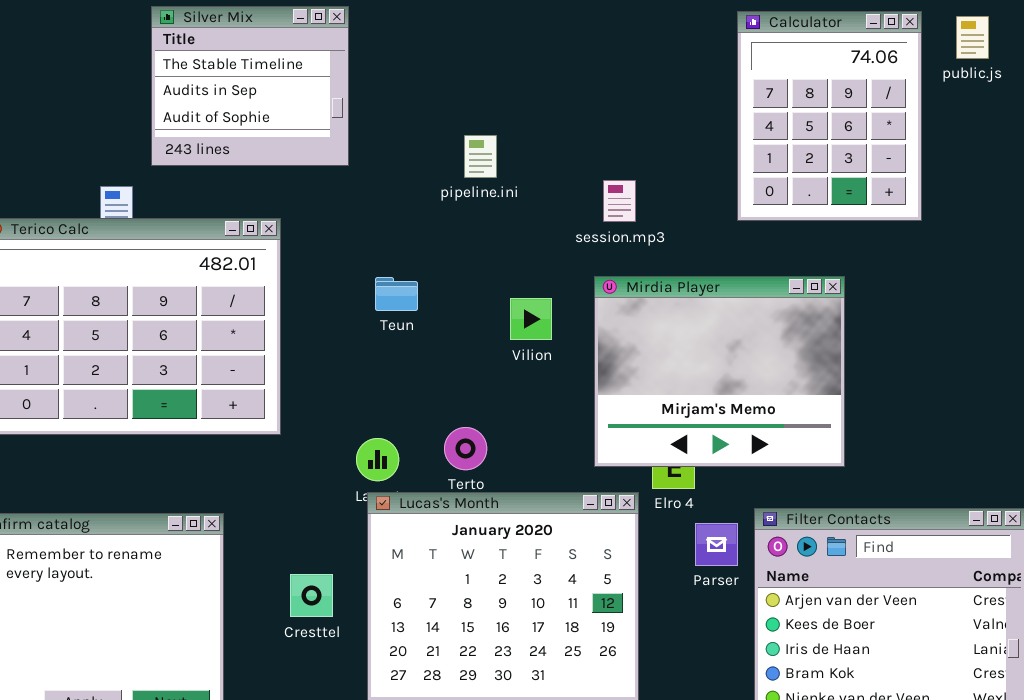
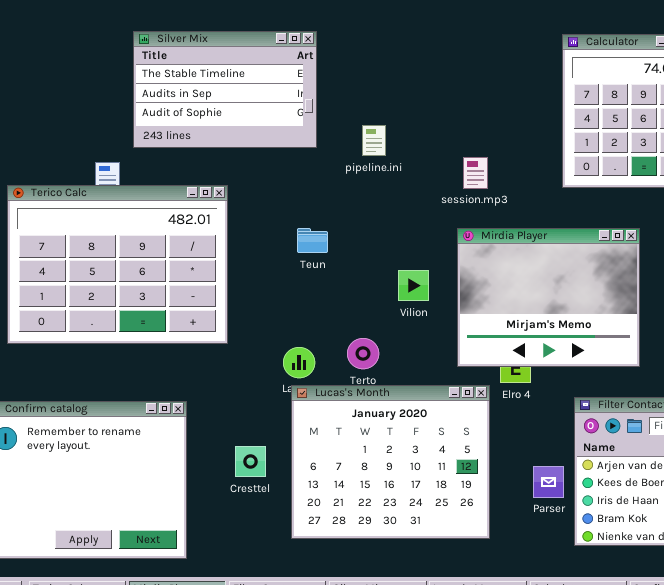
Silver Mix: [151,6,349,166] -> [133,31,317,148], resized
Vilion: [510,298,552,340] -> [398,270,429,301], moved
Parser: [695,523,738,566] -> [533,466,564,498], moved

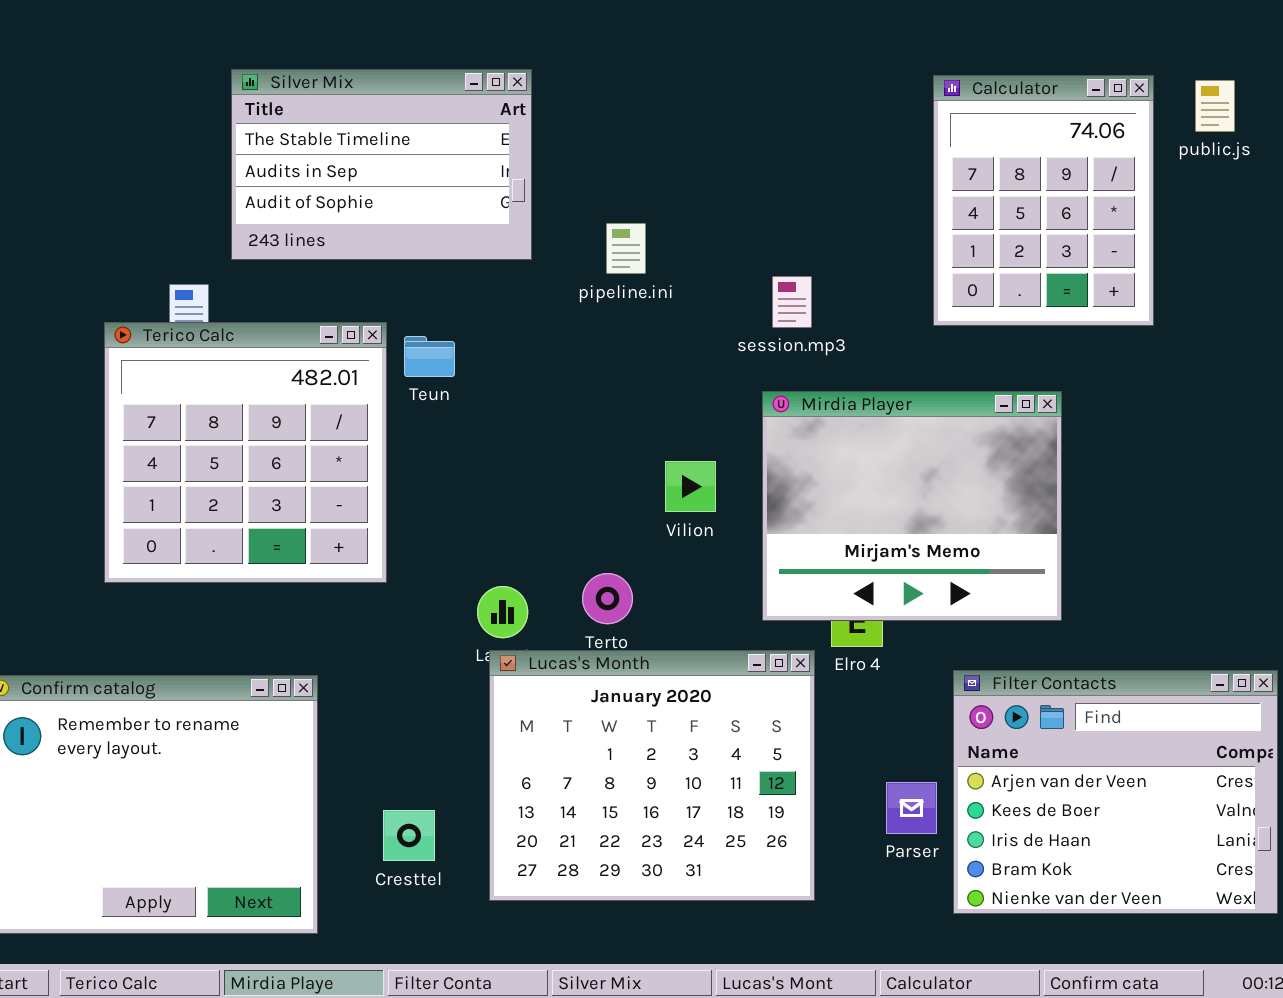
Terico Calc: [7,185,228,344] -> [104,322,387,583], resized
Teun: [297,228,328,253] -> [404,336,455,377], moved
Cresttel: [235,446,266,477] -> [383,810,435,861], moved

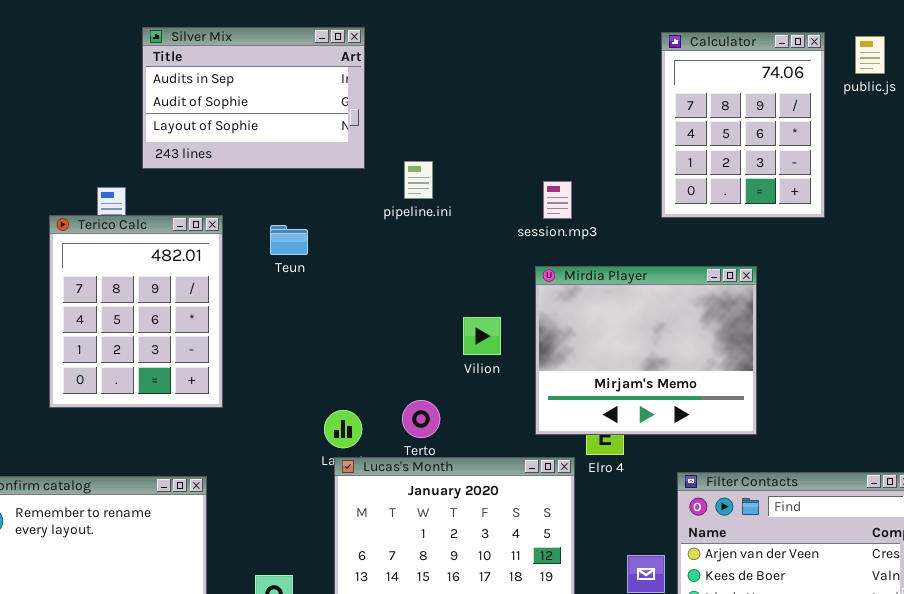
Silver Mix: [231,69,532,260] -> [142,27,365,169], scrolled down 1 row
pipeline.ini: [606,223,646,274] -> [404,161,433,199], moved
Terico Calc: [104,322,387,583] -> [49,215,223,408], resized

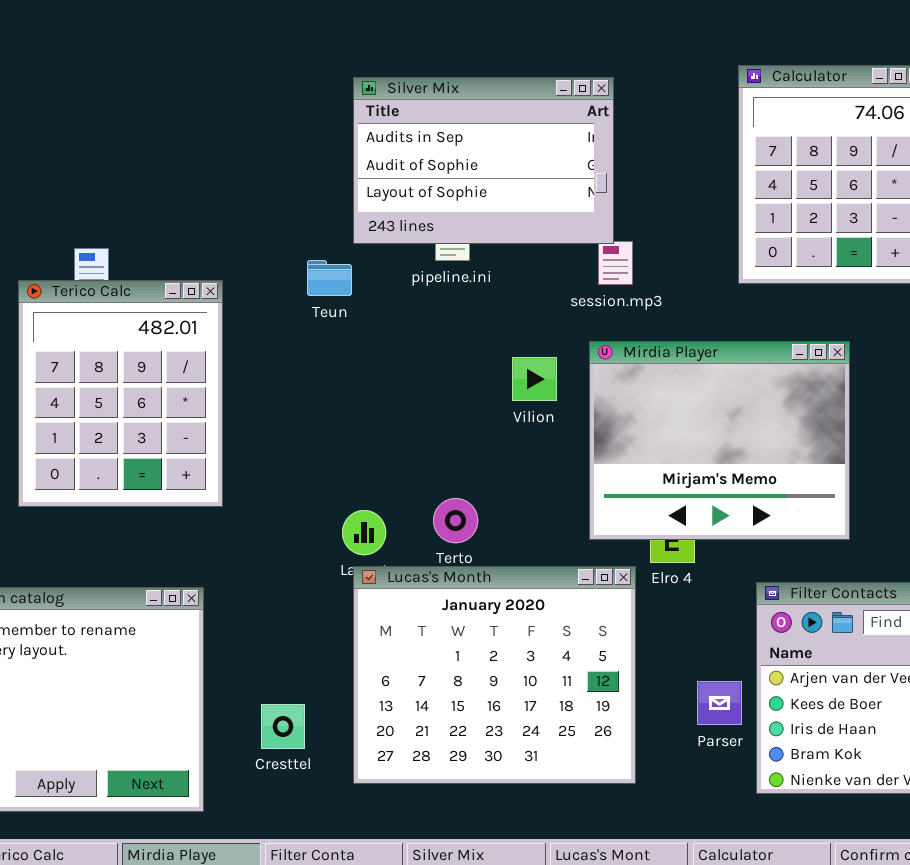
Silver Mix: [142,27,365,169] -> [353,77,614,244], moved
Teun: [270,225,308,255] -> [307,260,352,296], moved
Vilion: [463,317,501,355] -> [512,357,557,401], moved

